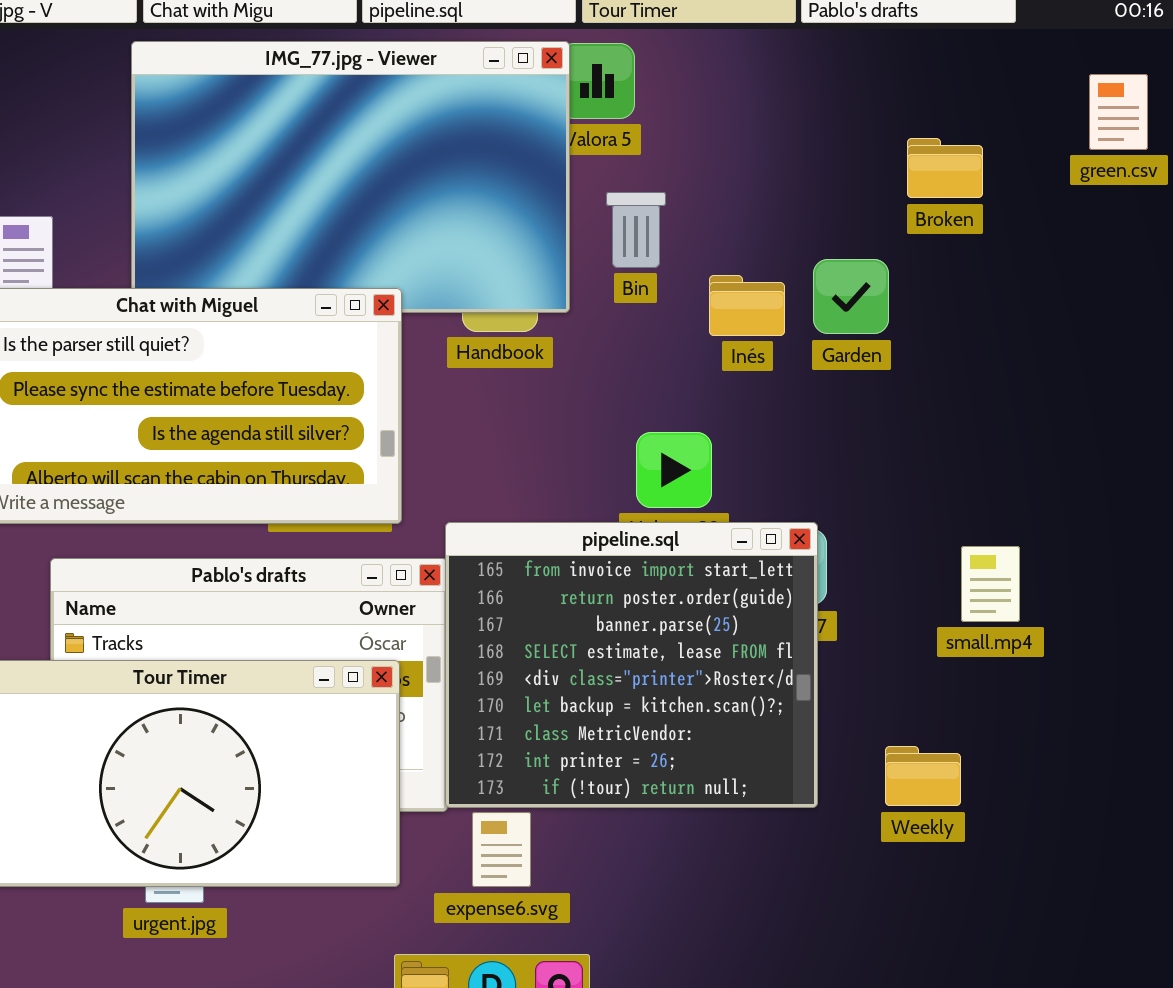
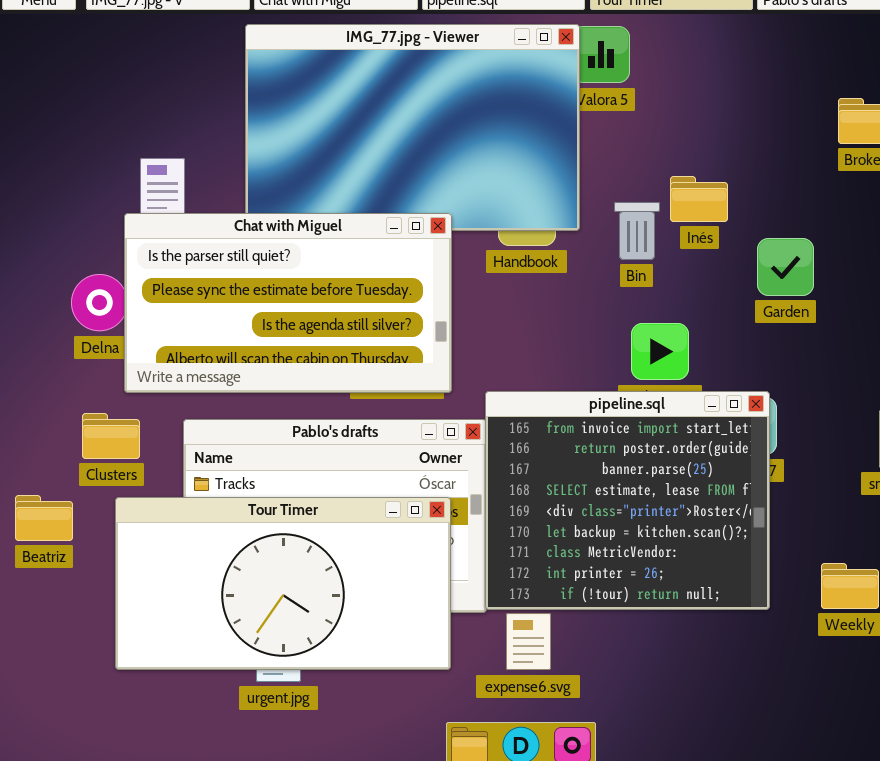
Bin: [606,192,666,268] -> [614,202,660,260], moved
Garden: [813,259,889,334] -> [757,238,814,296], moved
Inés: [709,275,785,336] -> [670,176,728,222], moved

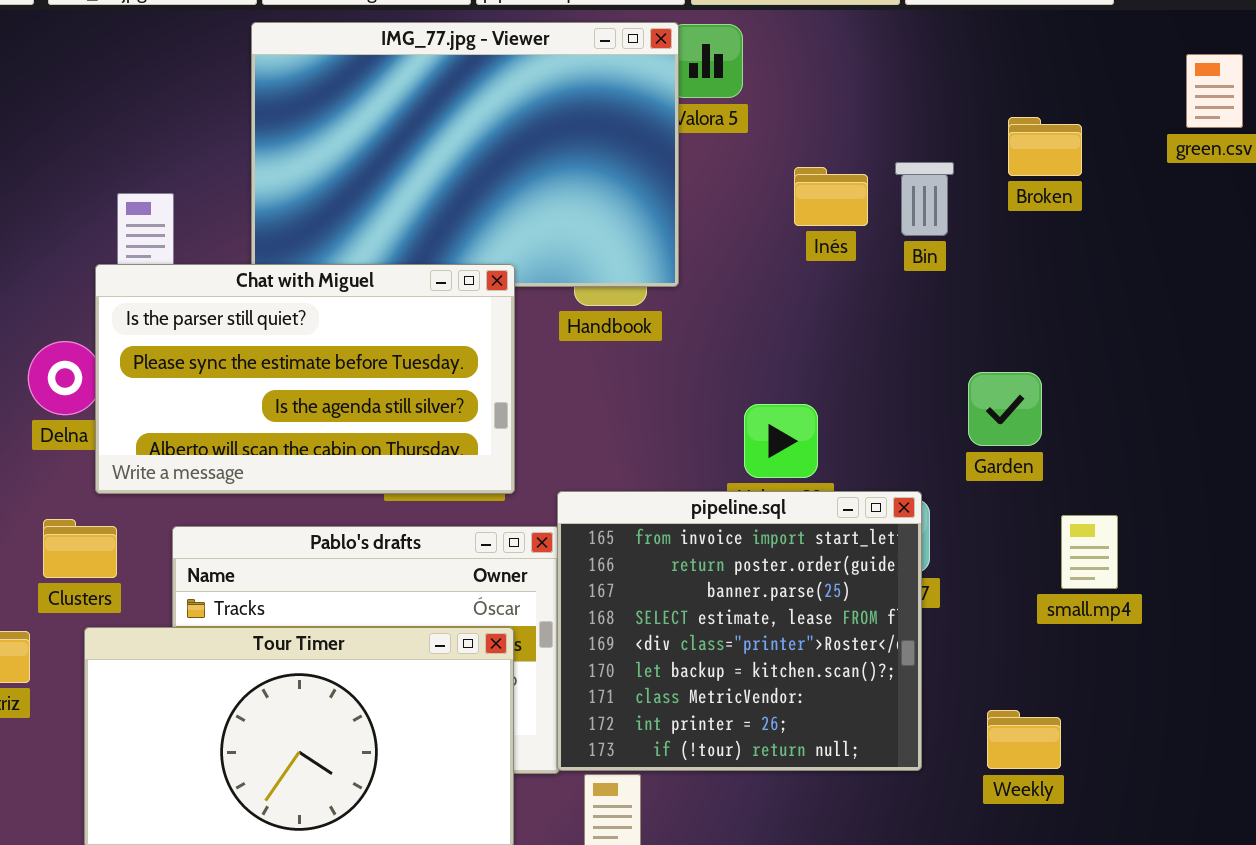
Inés: [670,176,728,222] -> [794,167,868,226], moved
Bin: [614,202,660,260] -> [895,162,954,236], moved
Garden: [757,238,814,296] -> [968,372,1042,446], moved

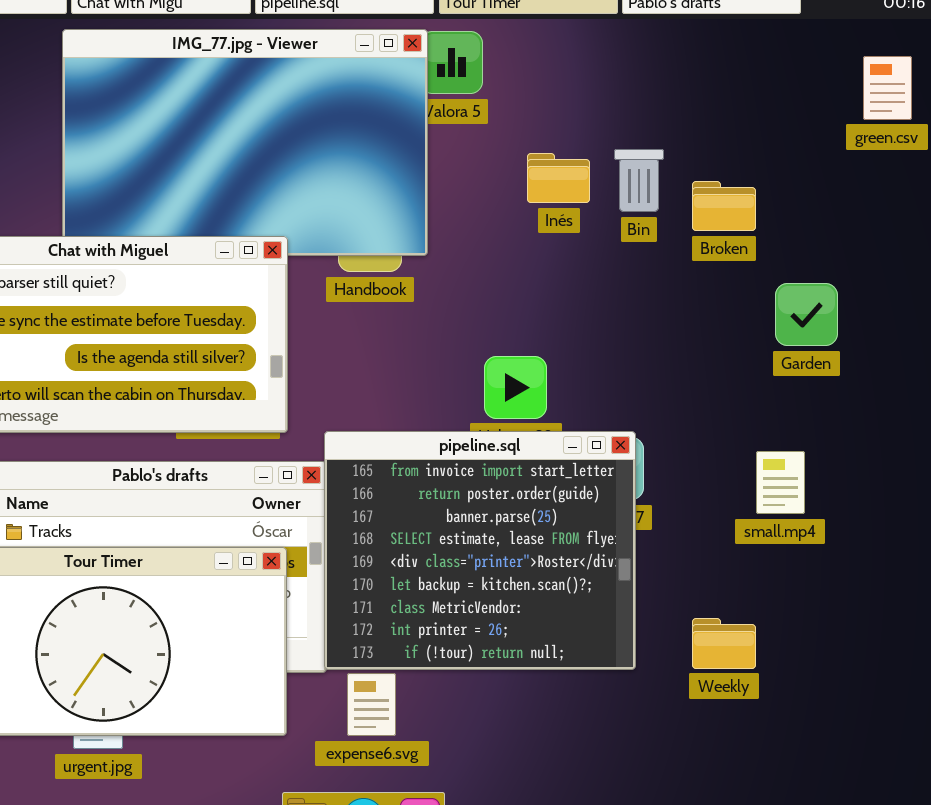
Broken: [1008,117,1082,176] -> [692,181,756,231], moved
Garden: [968,372,1042,446] -> [775,283,838,346], moved

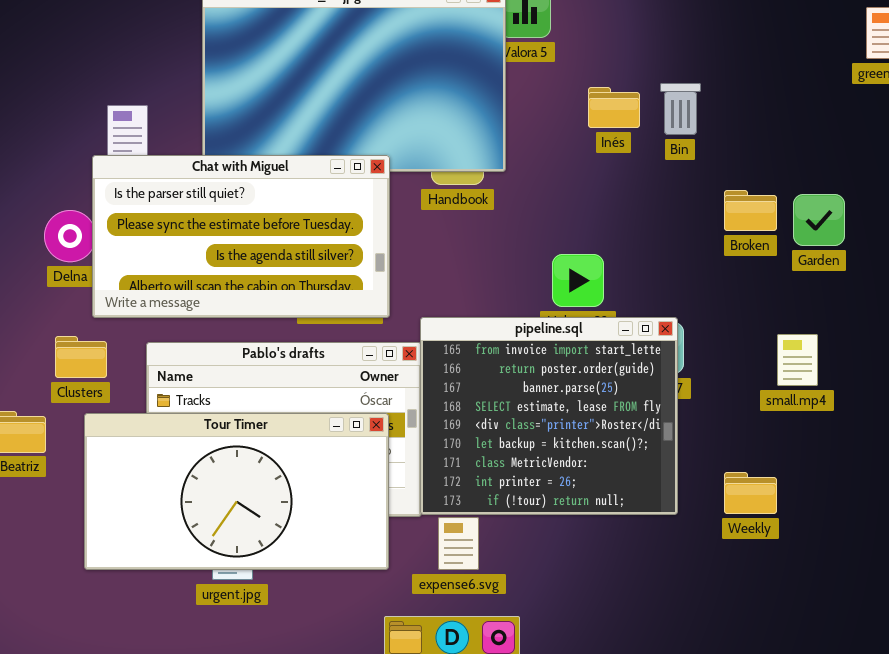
Broken: [692,181,756,231] -> [724,190,777,231], moved

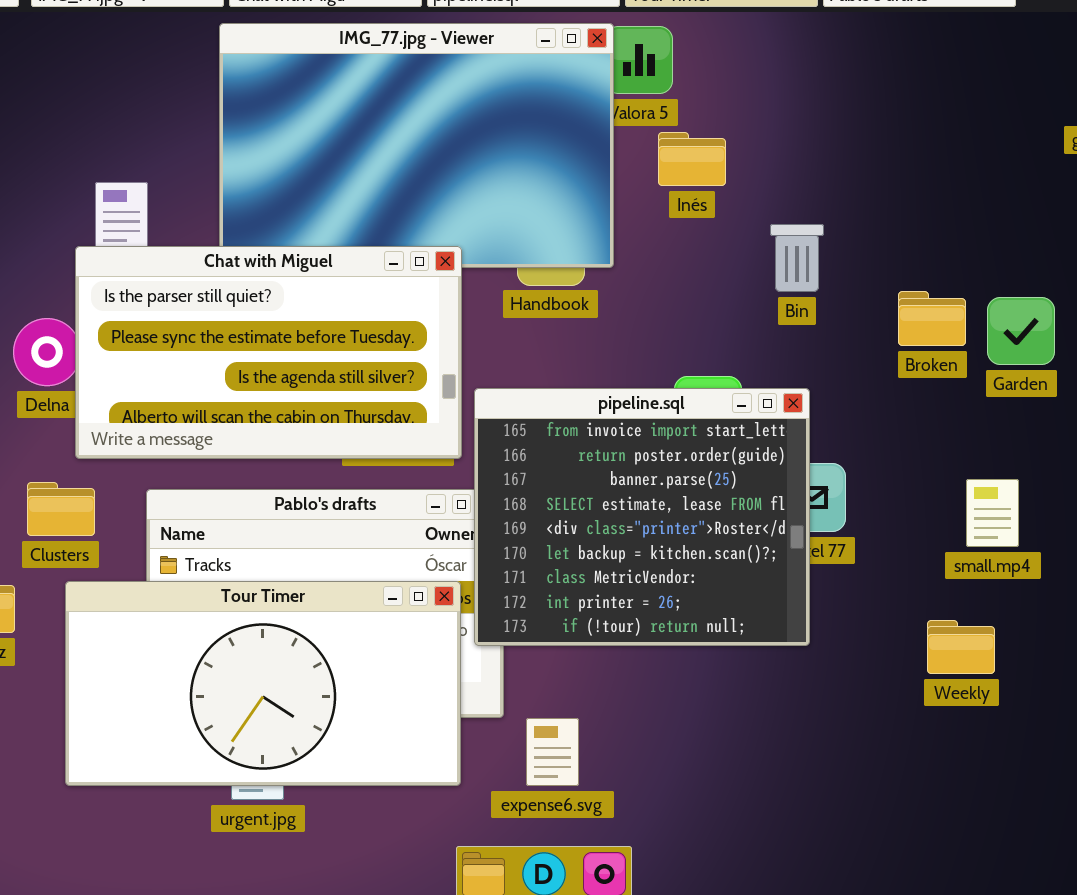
Bin: [660,83,701,135] -> [770,224,824,292], moved
Inés: [588,87,640,128] -> [658,132,726,186], moved
pipeline.sql: [420,317,678,515] -> [474,388,810,646], moved
Weekly: [724,472,777,514] -> [927,620,995,674], moved

